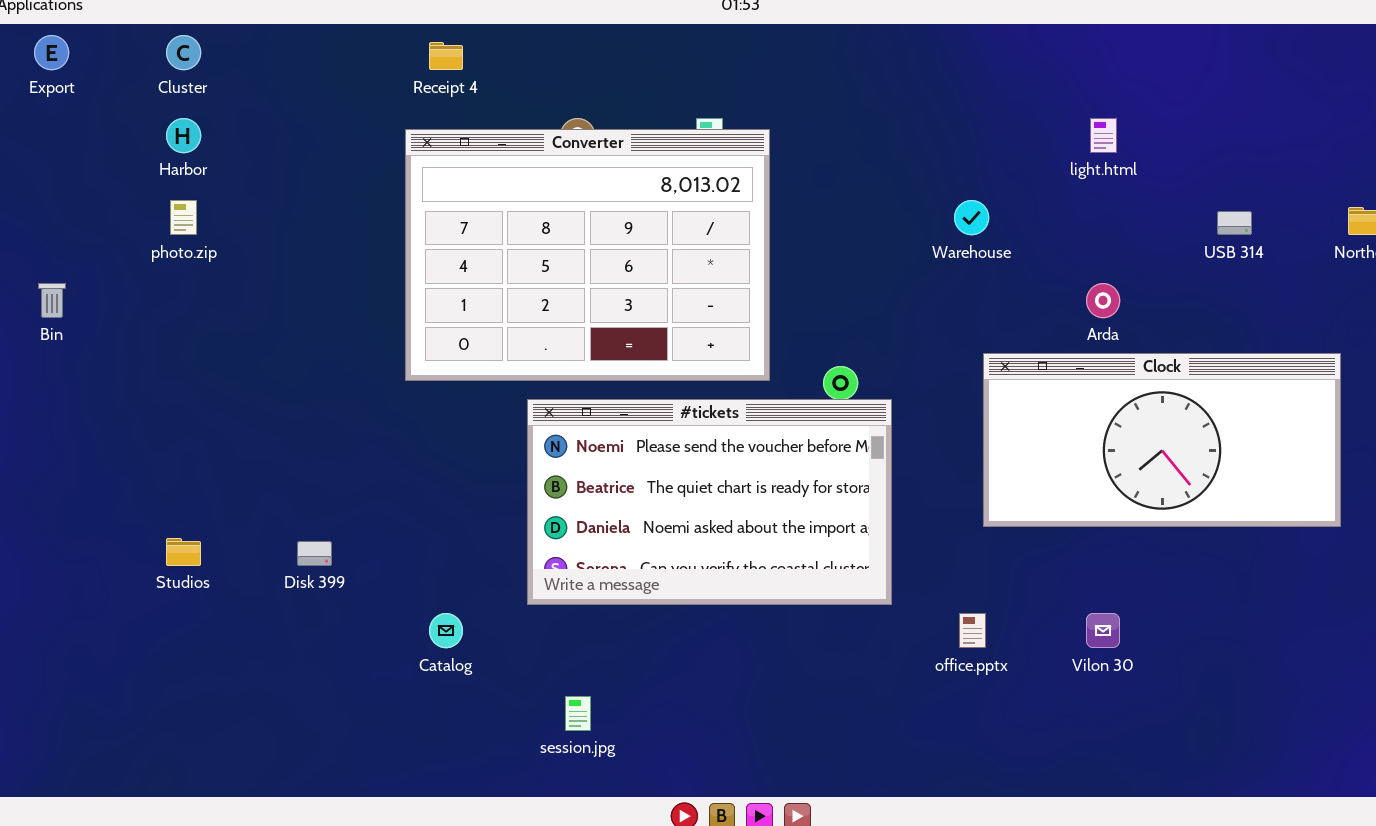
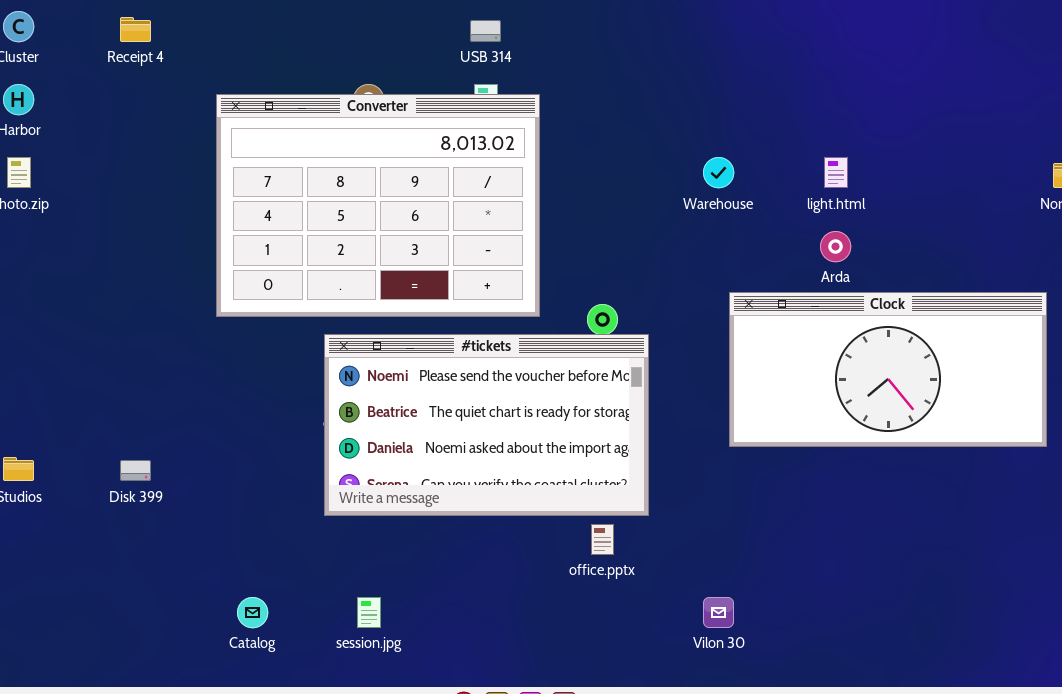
Receipt 4: [429,42,463,70] -> [120,17,151,42], moved
light.html: [1090,118,1117,153] -> [824,157,848,188], moved
USB 314: [1217,211,1252,235] -> [470,20,501,42], moved
Catalog: [429,613,463,648] -> [237,597,268,628], moved
office.pptx: [959,613,986,648] -> [591,524,614,555], moved
Vilon 30: [1086,613,1120,648] -> [703,597,734,628], moved

